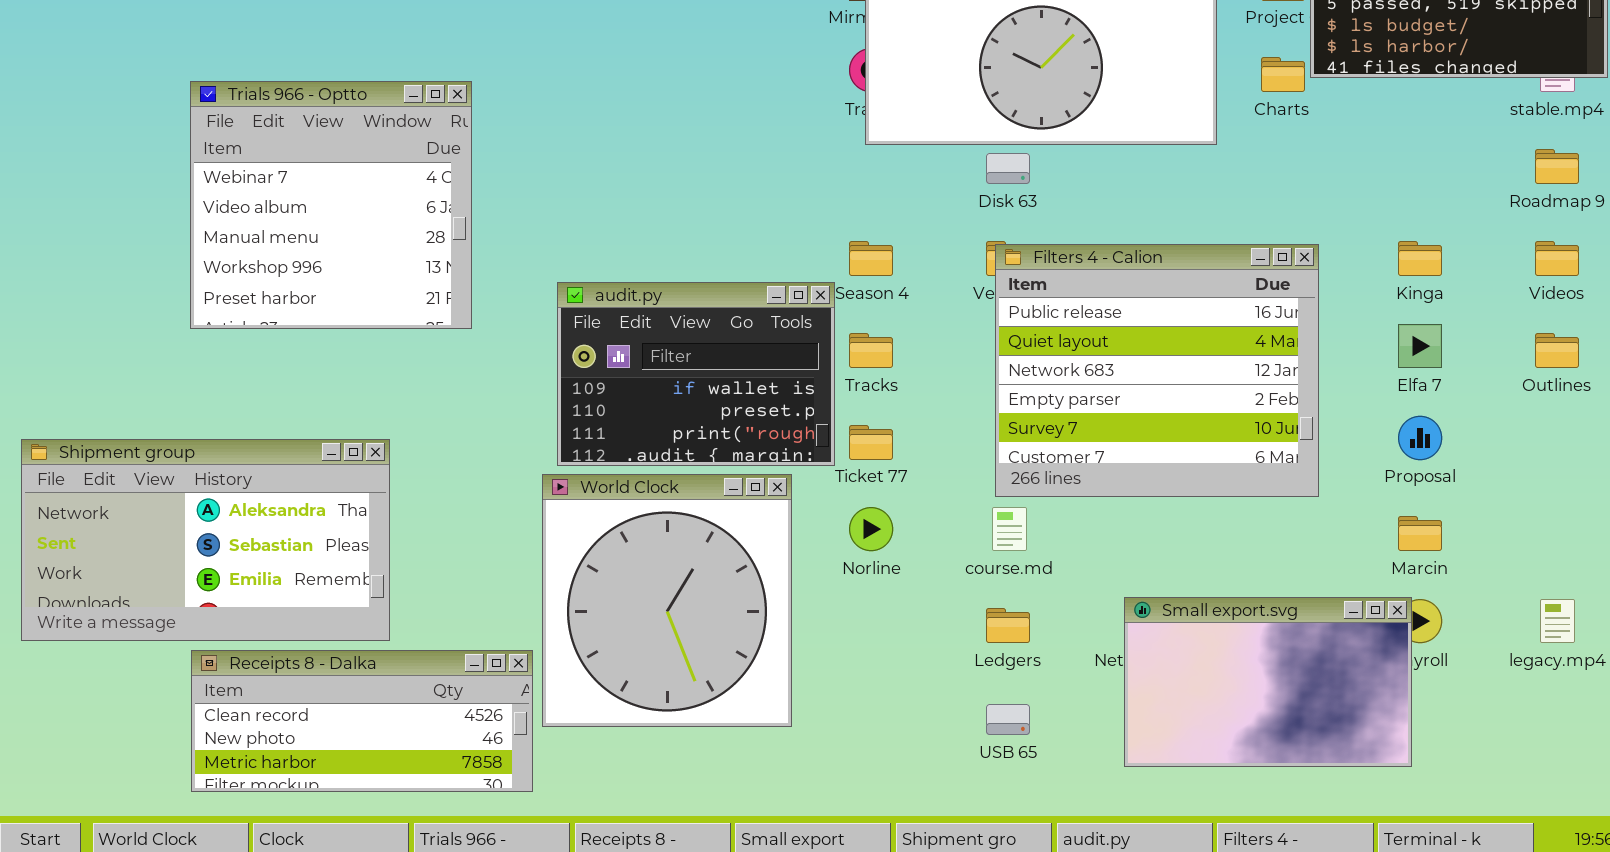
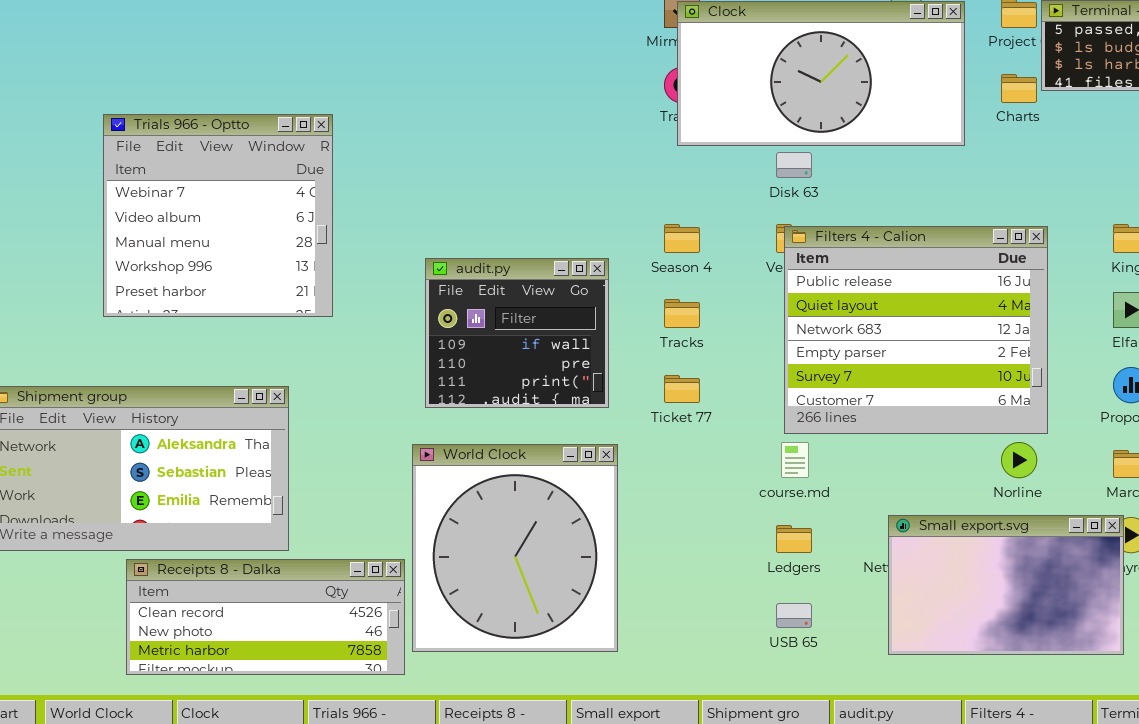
Trials 966 - Optto: [190,81,472,329] -> [103,114,333,317], moved
audit.py: [557,282,835,466] -> [425,258,609,408], resized
World Clock: [542,474,792,727] -> [412,444,618,652], moved
Norline: [849,507,893,551] -> [1001,442,1037,478], moved

